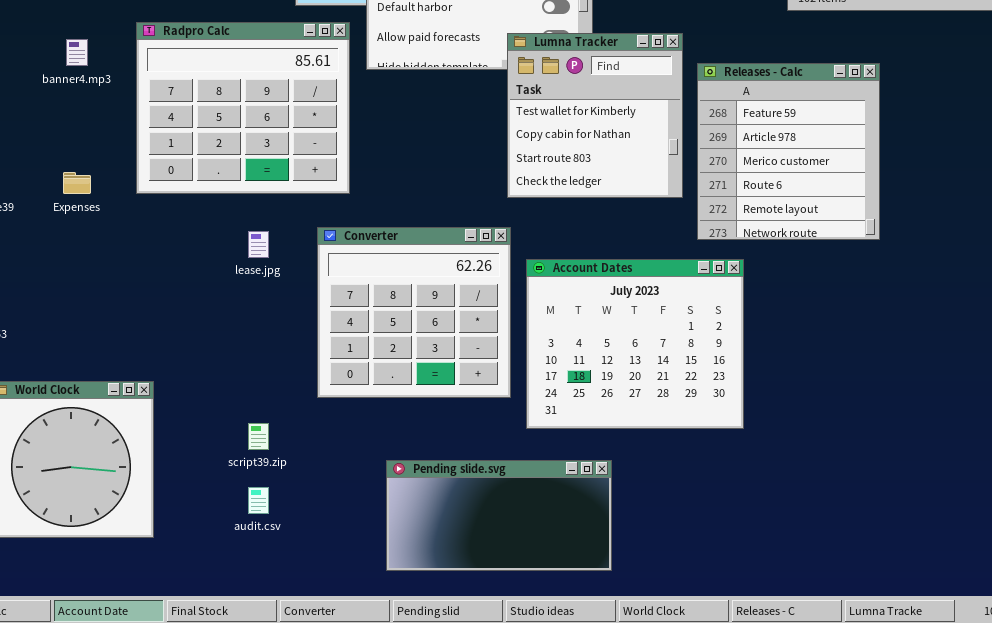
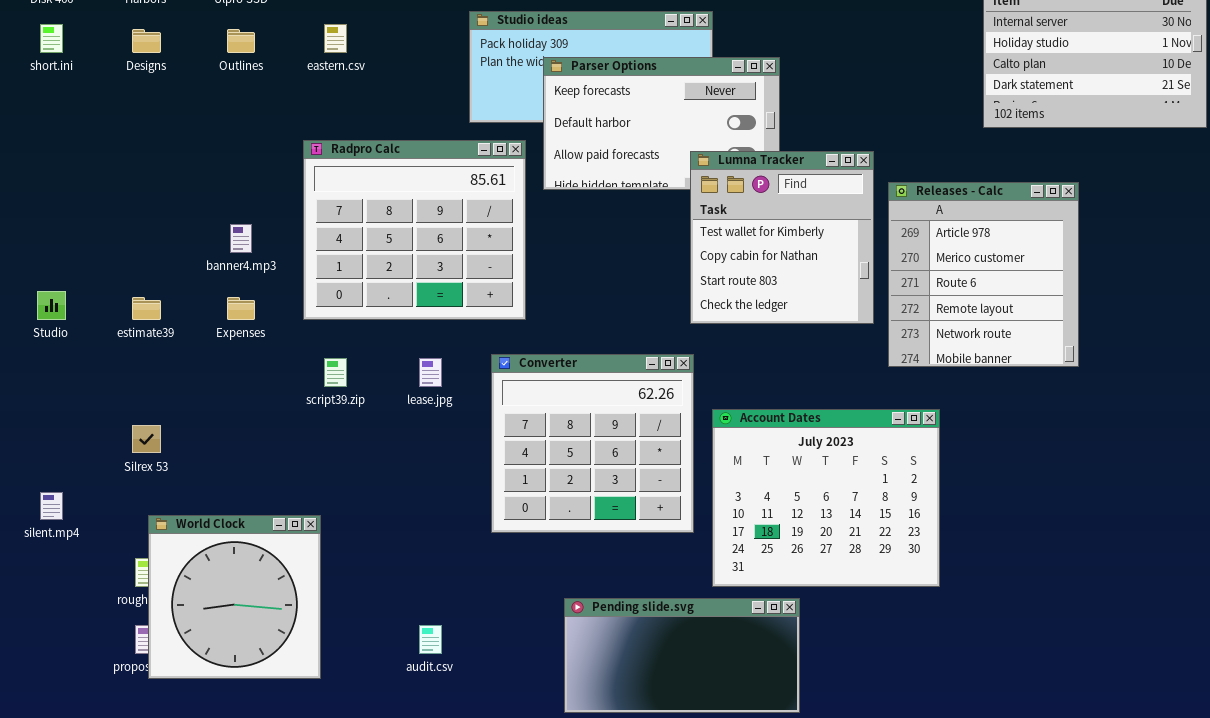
banner4.mp3: [66,39,88,66] -> [230,224,252,253], moved
Releases - Calc: [697,63,880,240] -> [888,182,1079,367], scrolled down 1 row
Account Dates: [526,259,744,429] -> [712,409,940,587], moved
script39.zip: [248,423,269,450] -> [324,358,347,387], moved

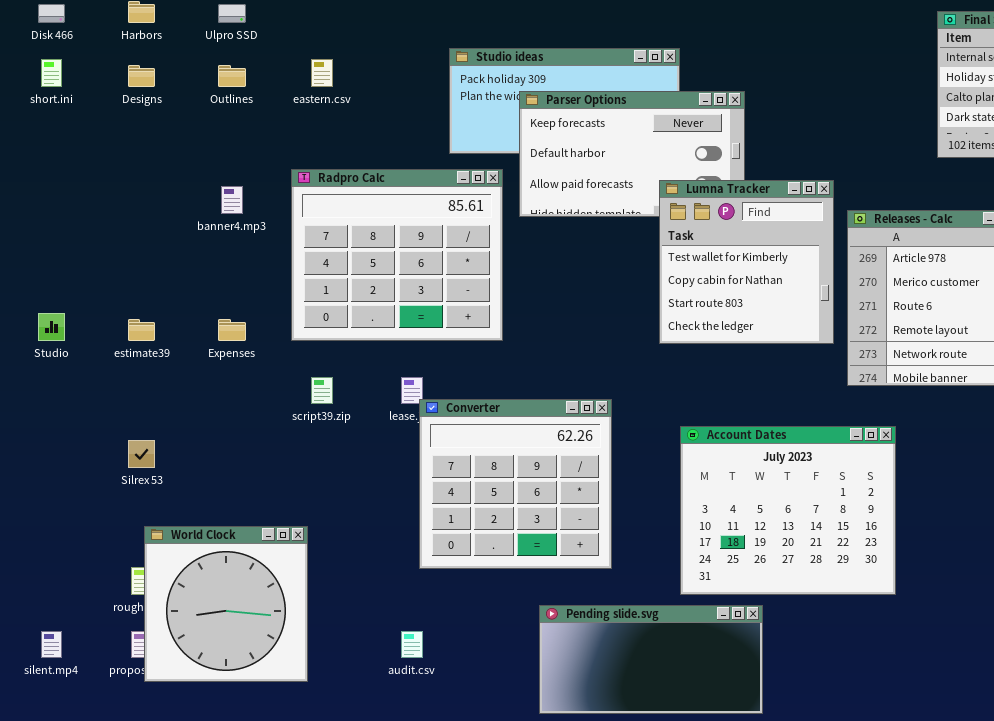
banner4.mp3: [230,224,252,253] -> [221,186,243,214], moved
Converter: [491,354,694,533] -> [419,399,612,569], moved
silent.mp4: [40,492,63,520] -> [41,631,62,658], moved

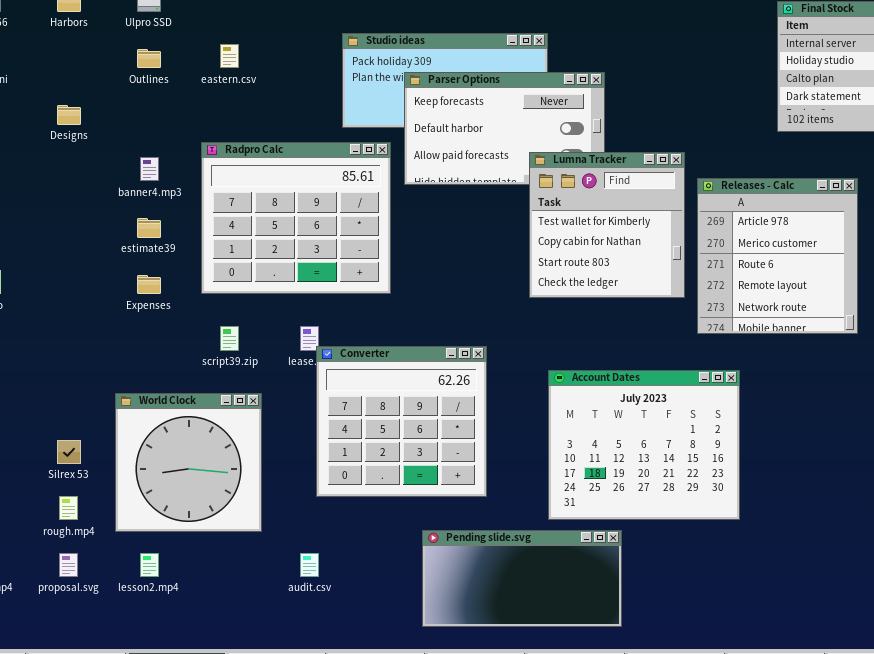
Designs: [128,65,155,87] -> [57,105,81,125], moved
estimate39: [128,319,155,341] -> [137,218,161,238], moved
Silrex 53: [128,440,155,468] -> [57,440,81,464], moved
World Clock: [144,526,308,682] -> [115,393,262,532], moved

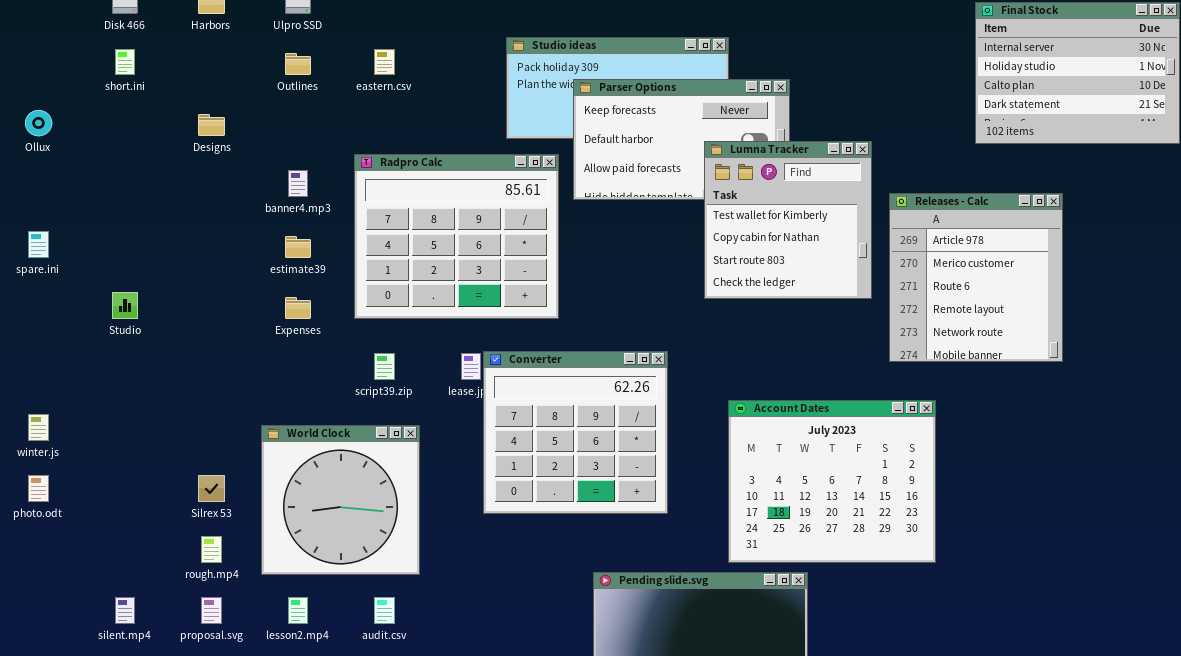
Lumna Tracker: [529,152,685,298] -> [704,141,872,299], moved
Converter: [316,346,487,497] -> [483,351,668,514], moved
audit.csv: [300,553,319,577] -> [374,597,395,624], moved

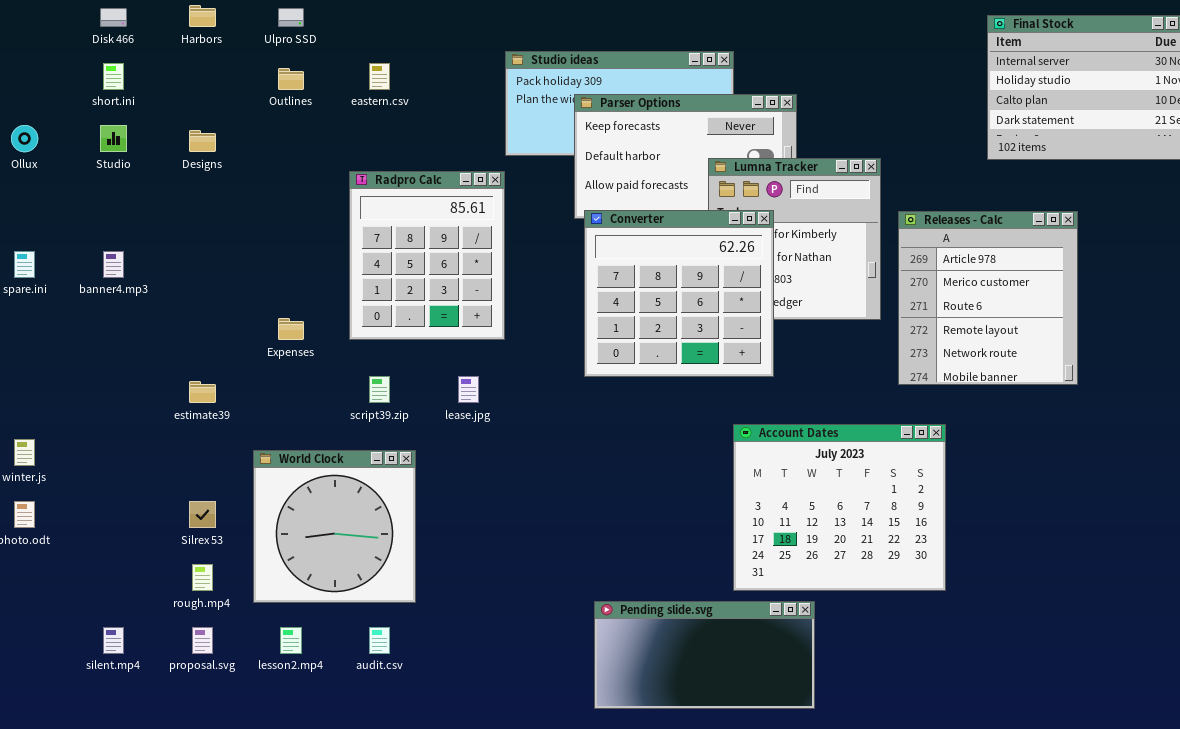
Radpro Calc: [354,154,559,319] -> [349,171,505,340], resized
banner4.mp3: [288,170,308,197] -> [103,251,124,278], moved
estimate39: [285,236,311,258] -> [189,381,216,403], moved
Studio: [112,292,138,319] -> [100,125,127,152], moved
Converter: [483,351,668,514] -> [584,210,774,377], moved

